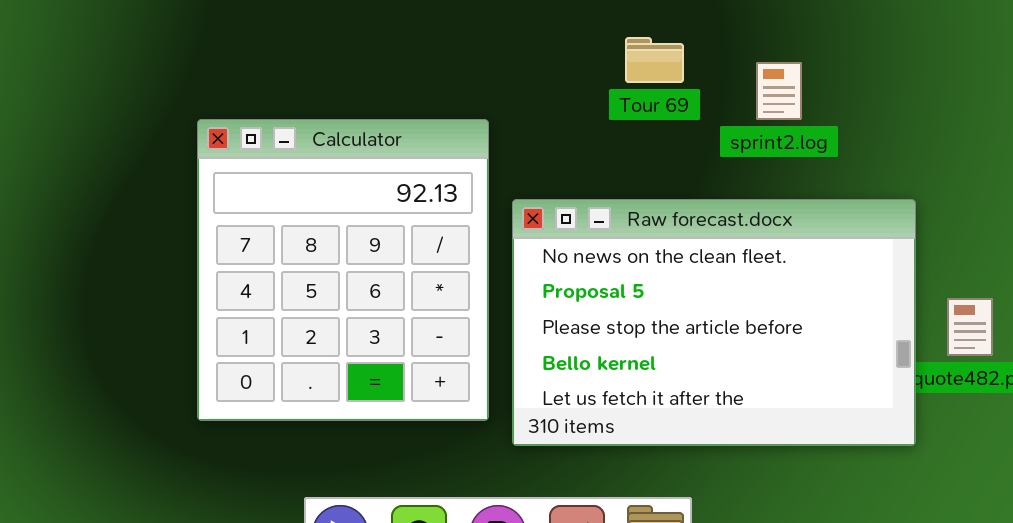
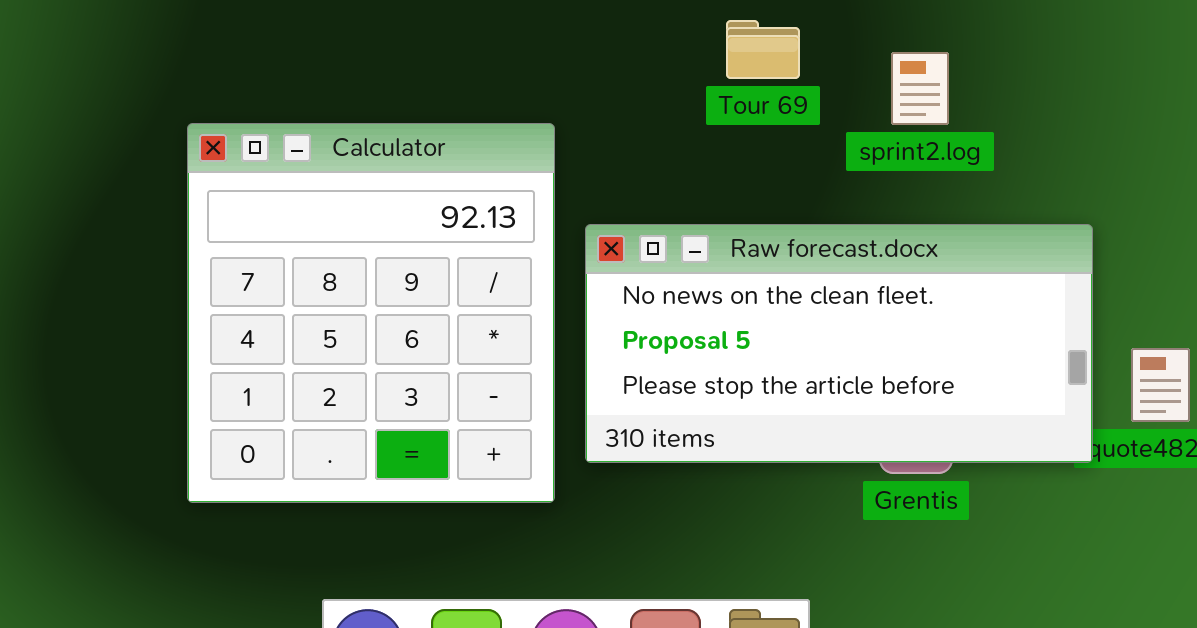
Raw forecast.docx: [512,199,916,446] -> [585,224,1093,463], resized

